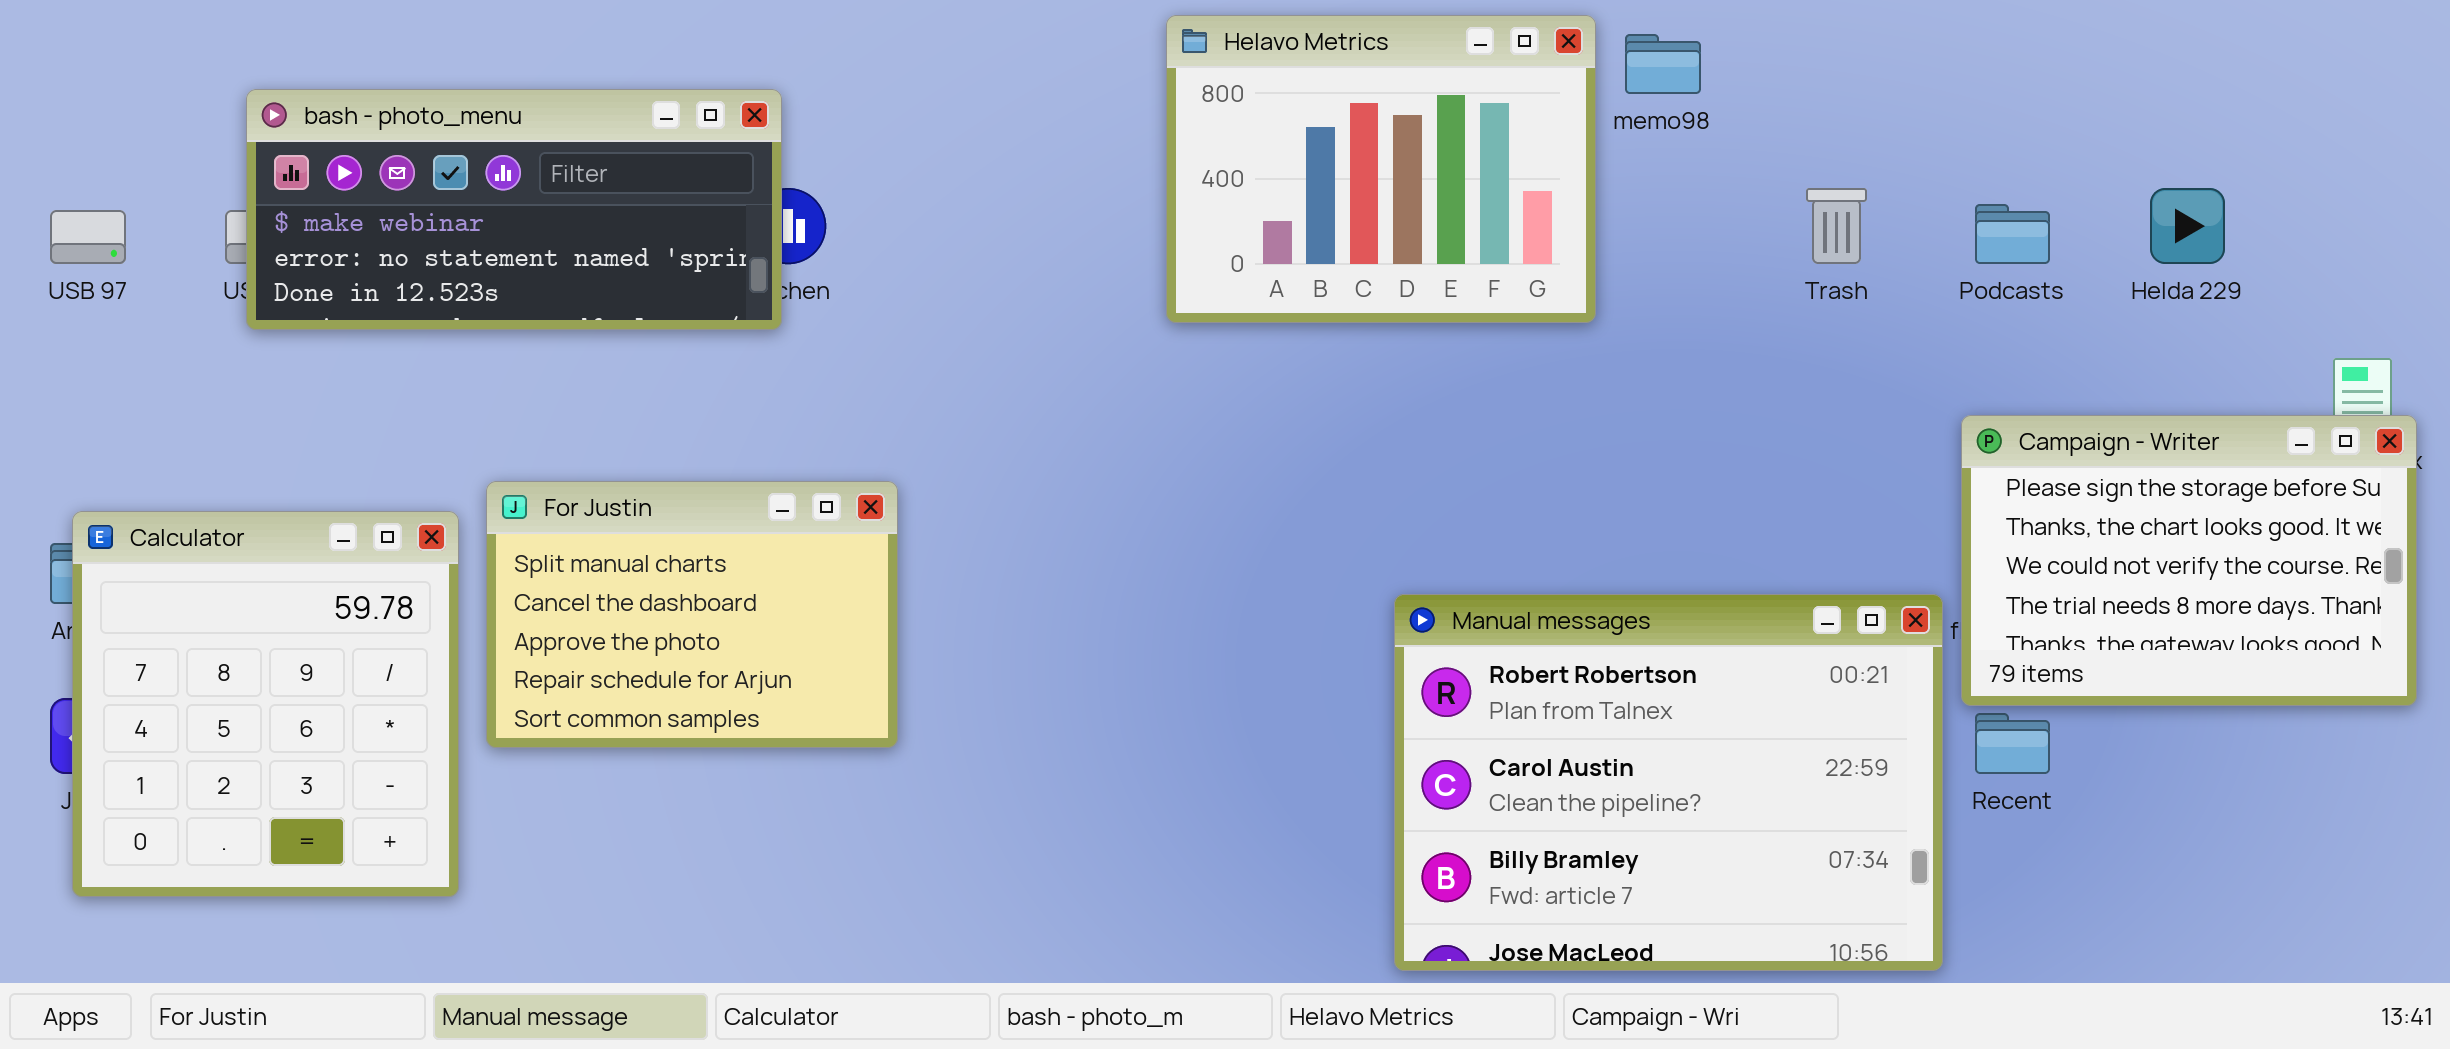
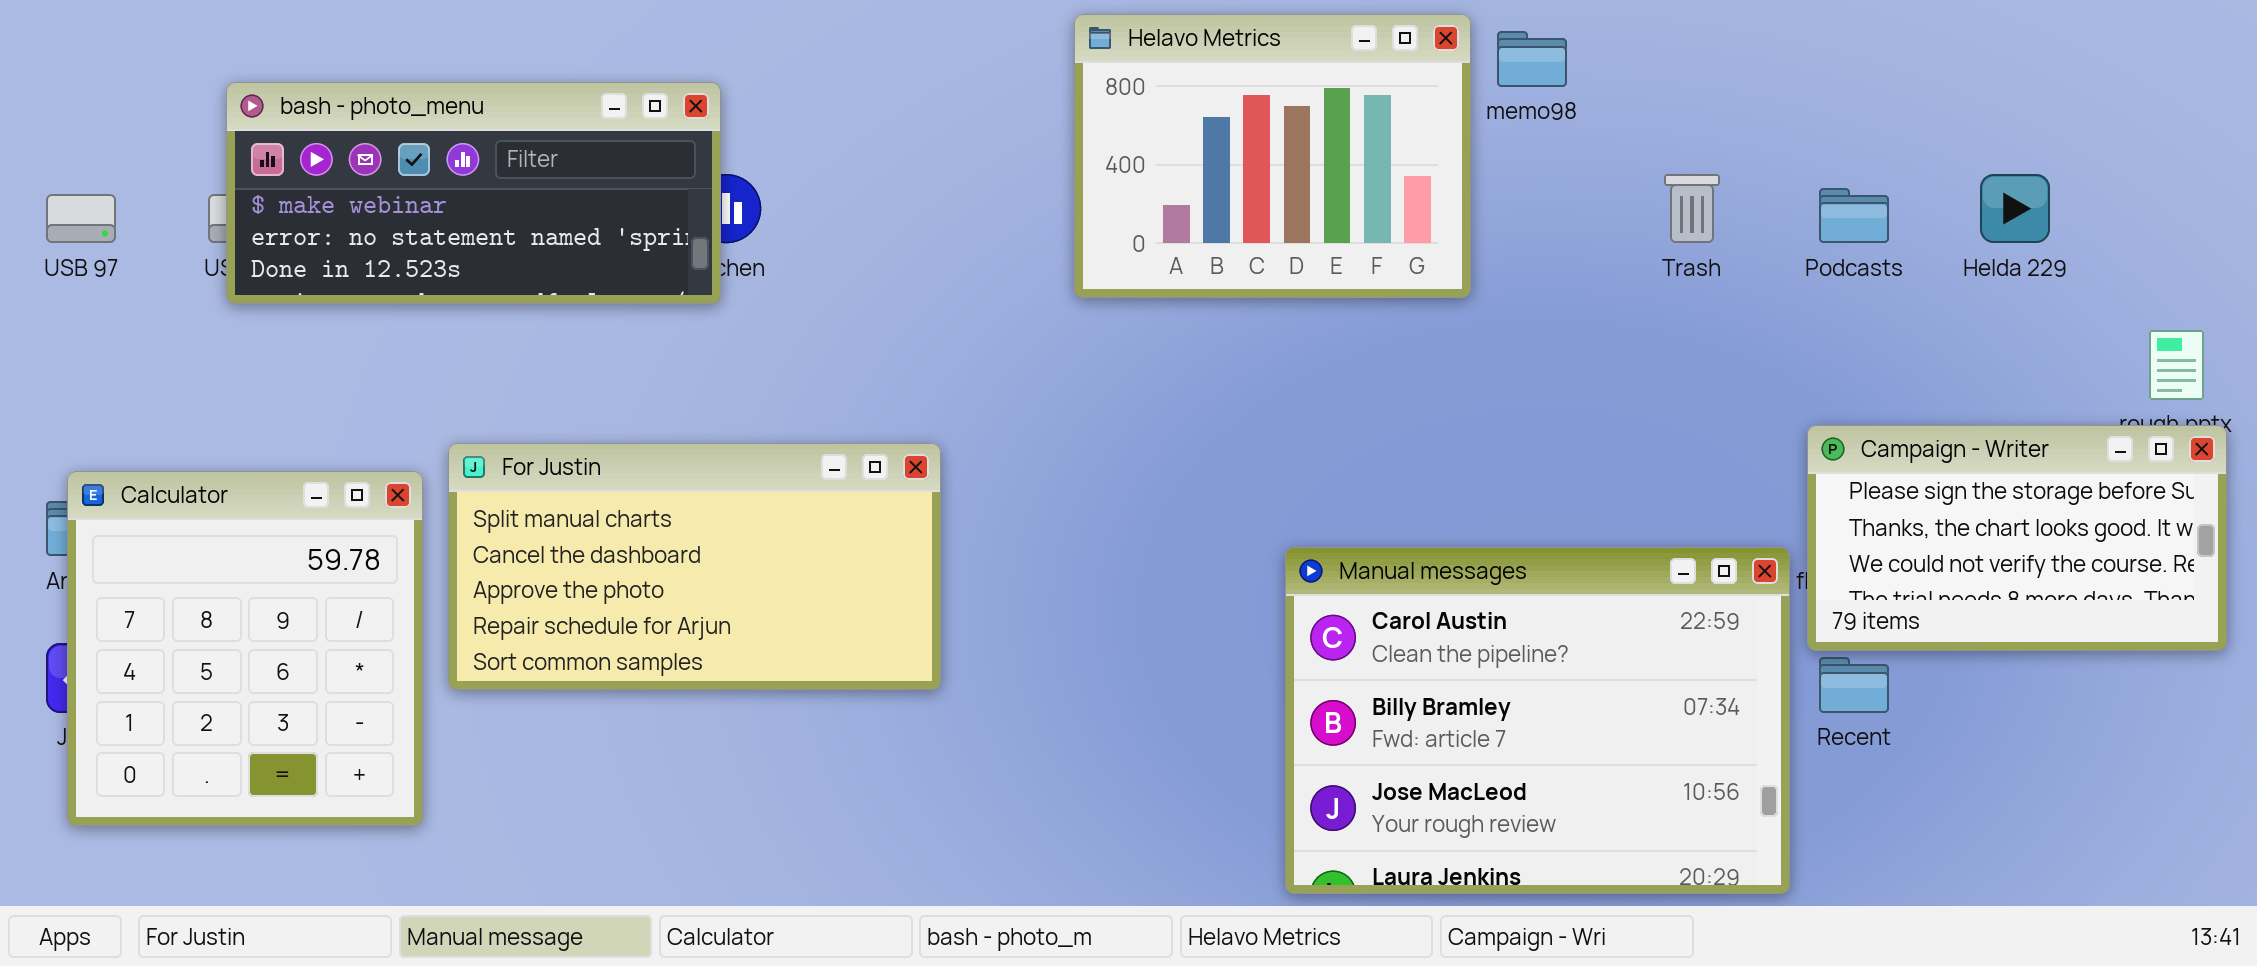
Campaign - Writer: [1961,415,2417,706] -> [1807,425,2227,651], resized
For Justin: [486,481,898,748] -> [448,443,941,690], resized
Manual messages: [1394,594,1943,971] -> [1285,547,1790,894], scrolled down 1 row

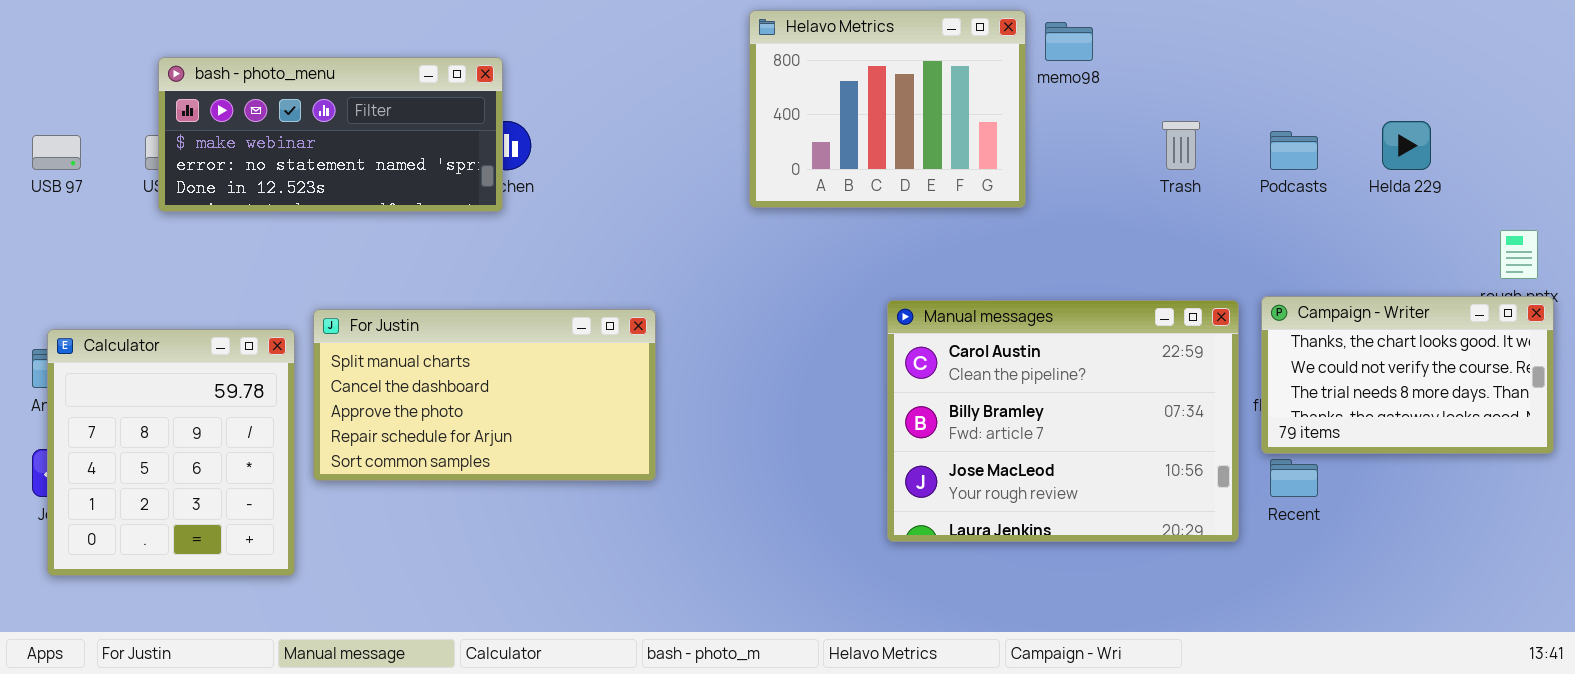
Campaign - Writer: [1807,425,2227,651] -> [1261,296,1554,454], scrolled down 1 row
Manual messages: [1285,547,1790,894] -> [887,300,1239,542], moved

